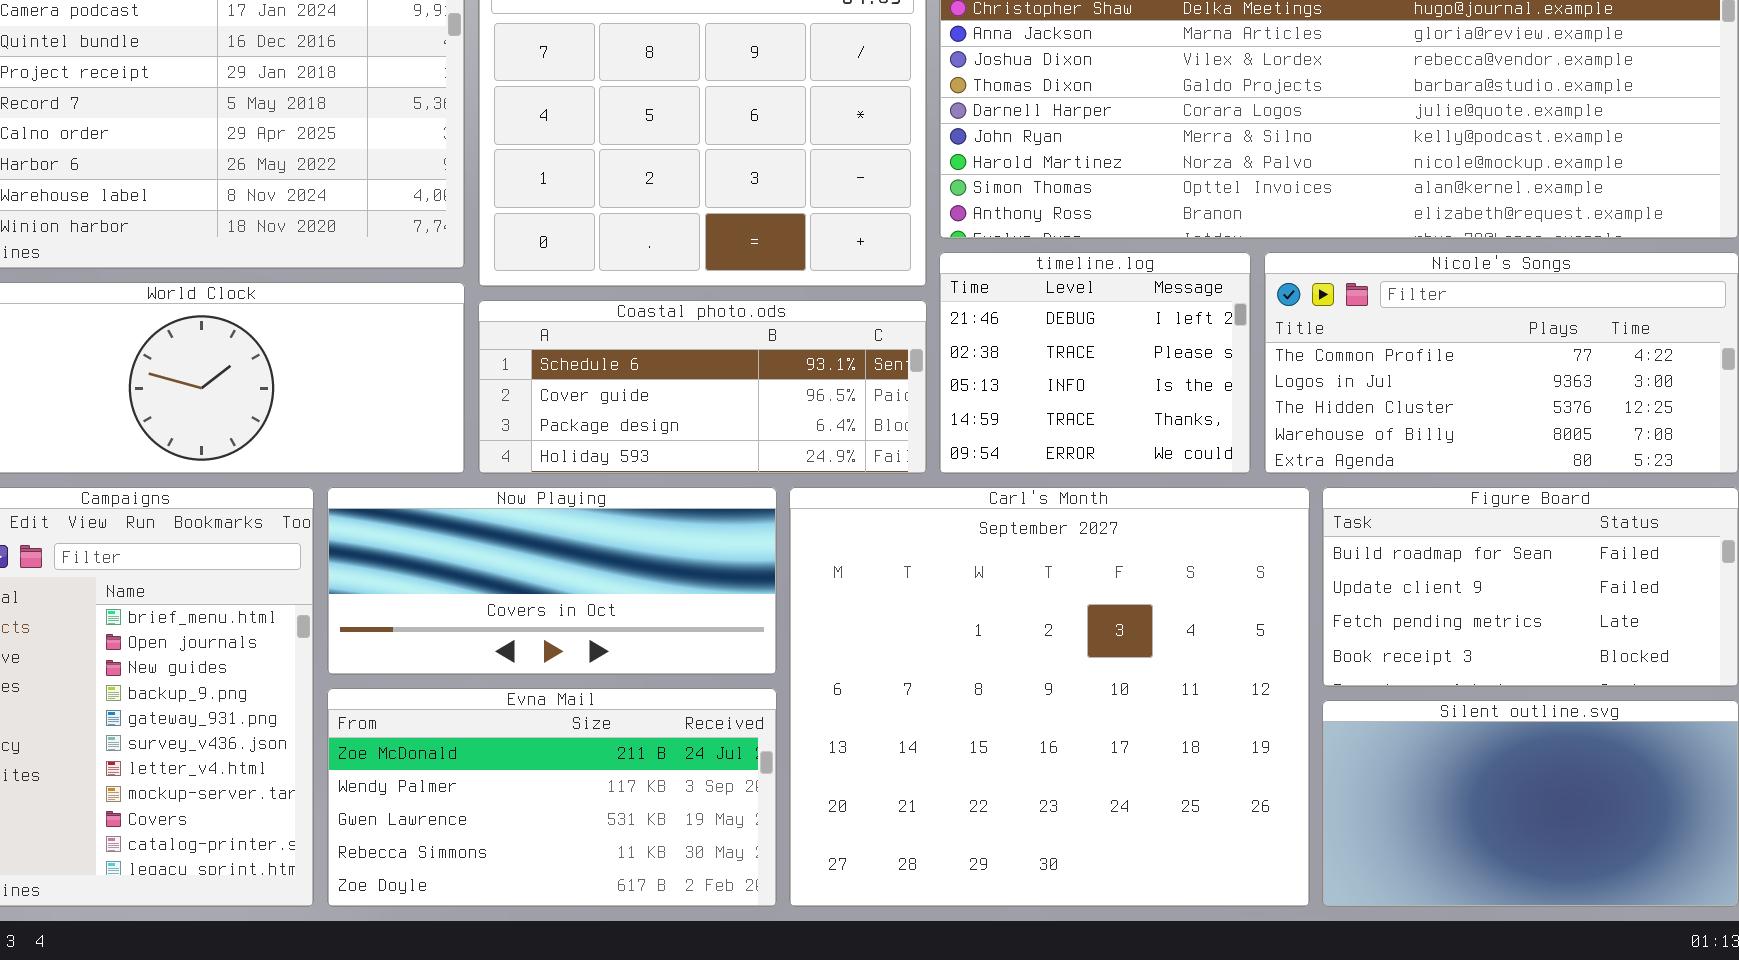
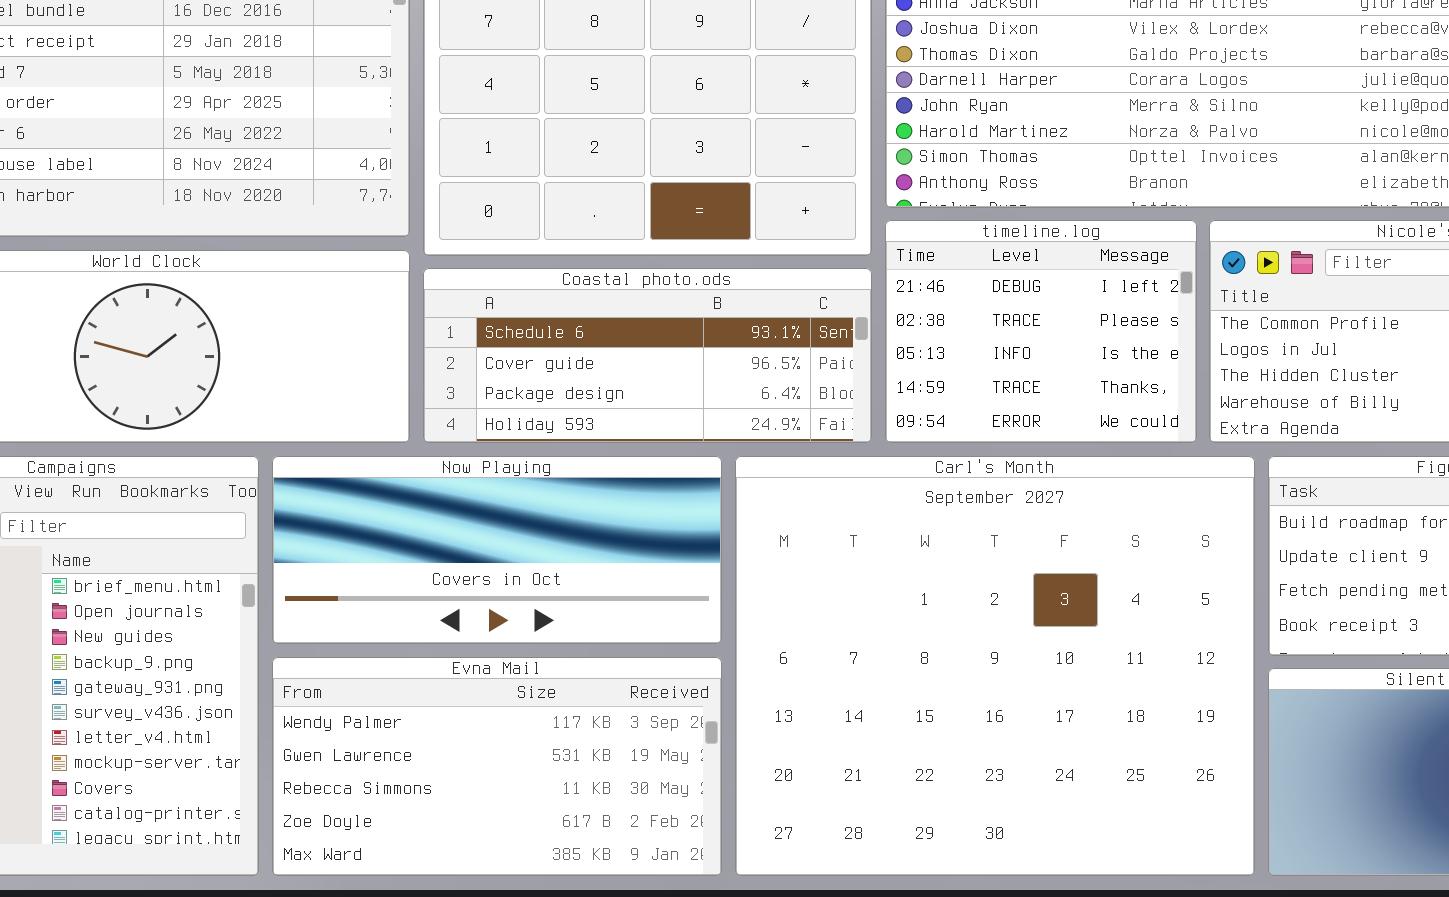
Evna Mail: [327,688,777,907] -> [272,657,722,876], scrolled down 1 row

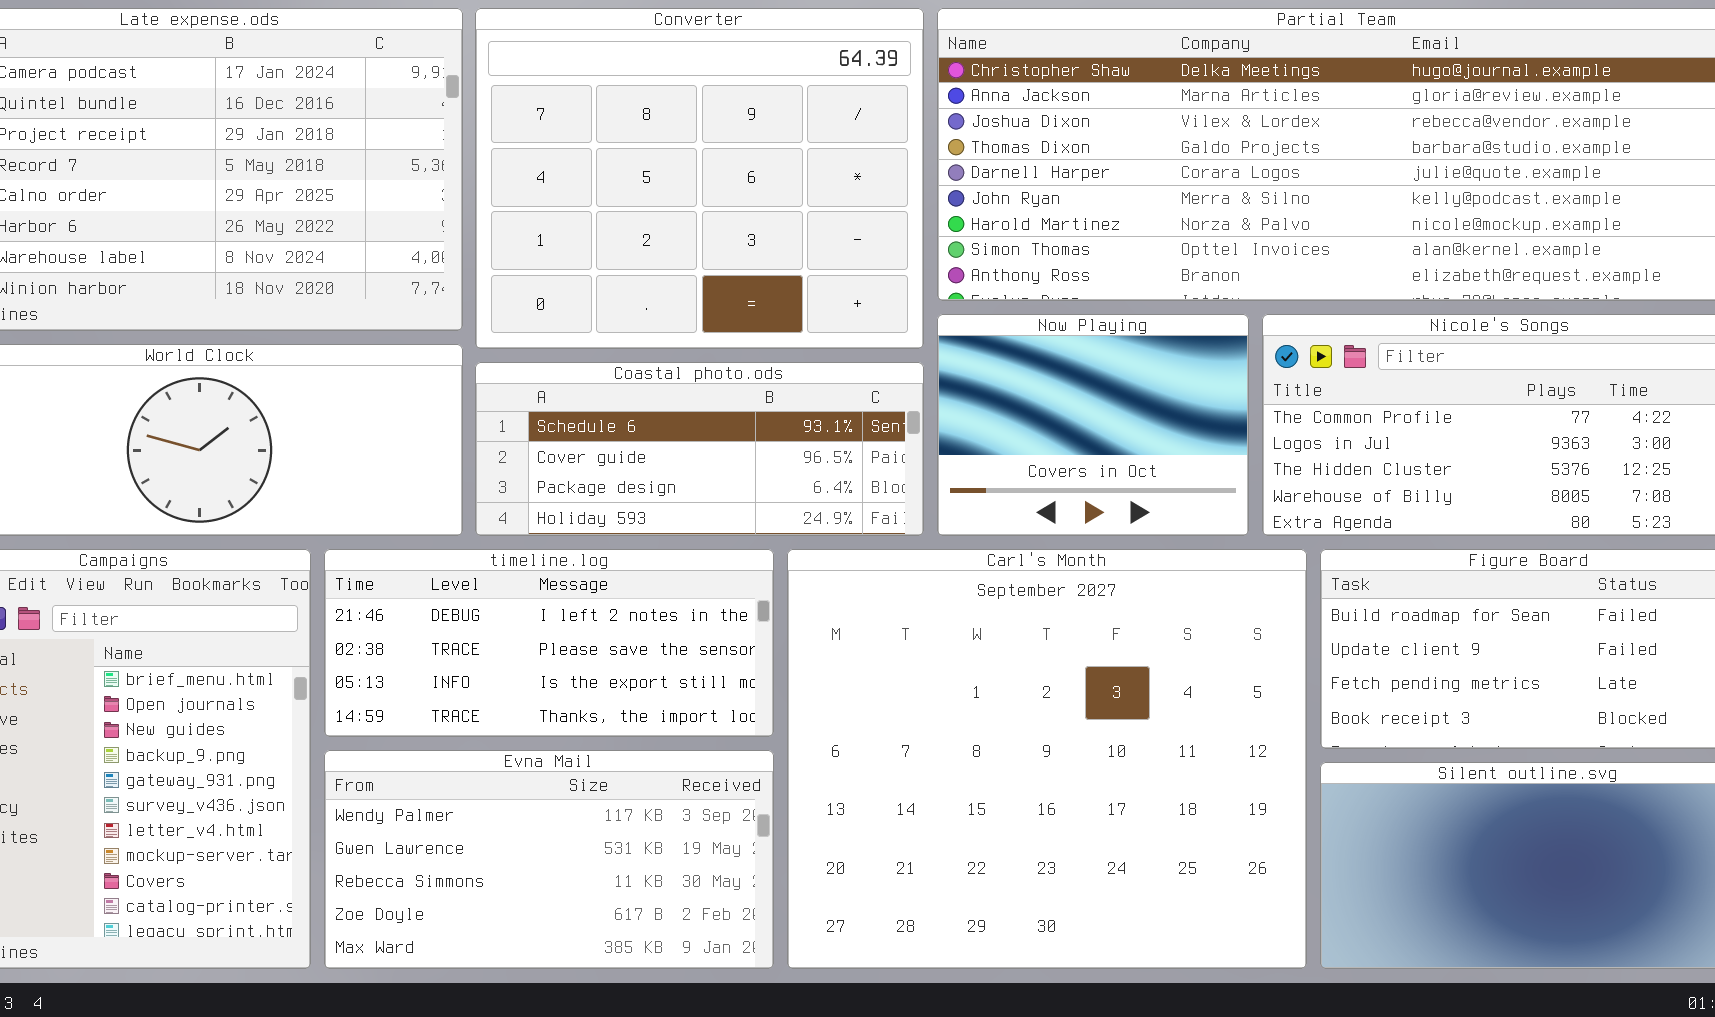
timeline.log: [885,220,1197,443] -> [324,549,774,737], moved, resized
Now Playing: [272,456,722,644] -> [937,314,1249,536], moved, resized

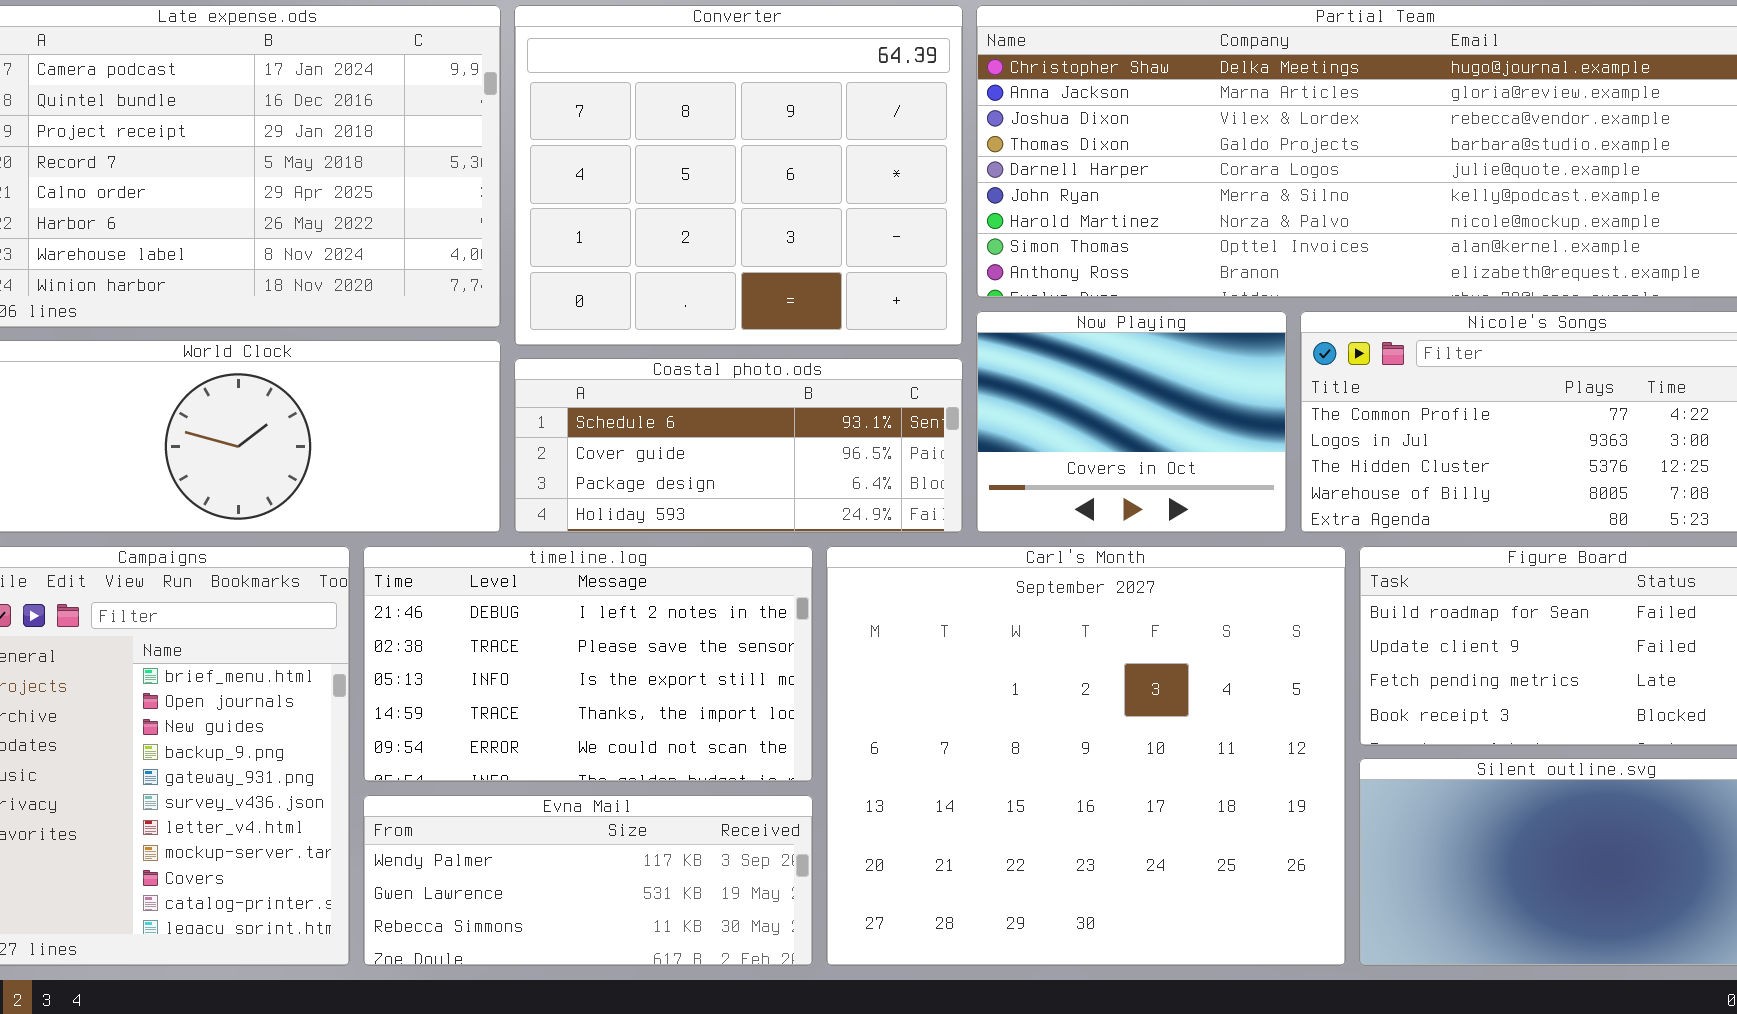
timeline.log: [324,549,774,737] -> [363,546,813,782], resized
Evna Mail: [324,750,774,969] -> [363,795,813,966], resized

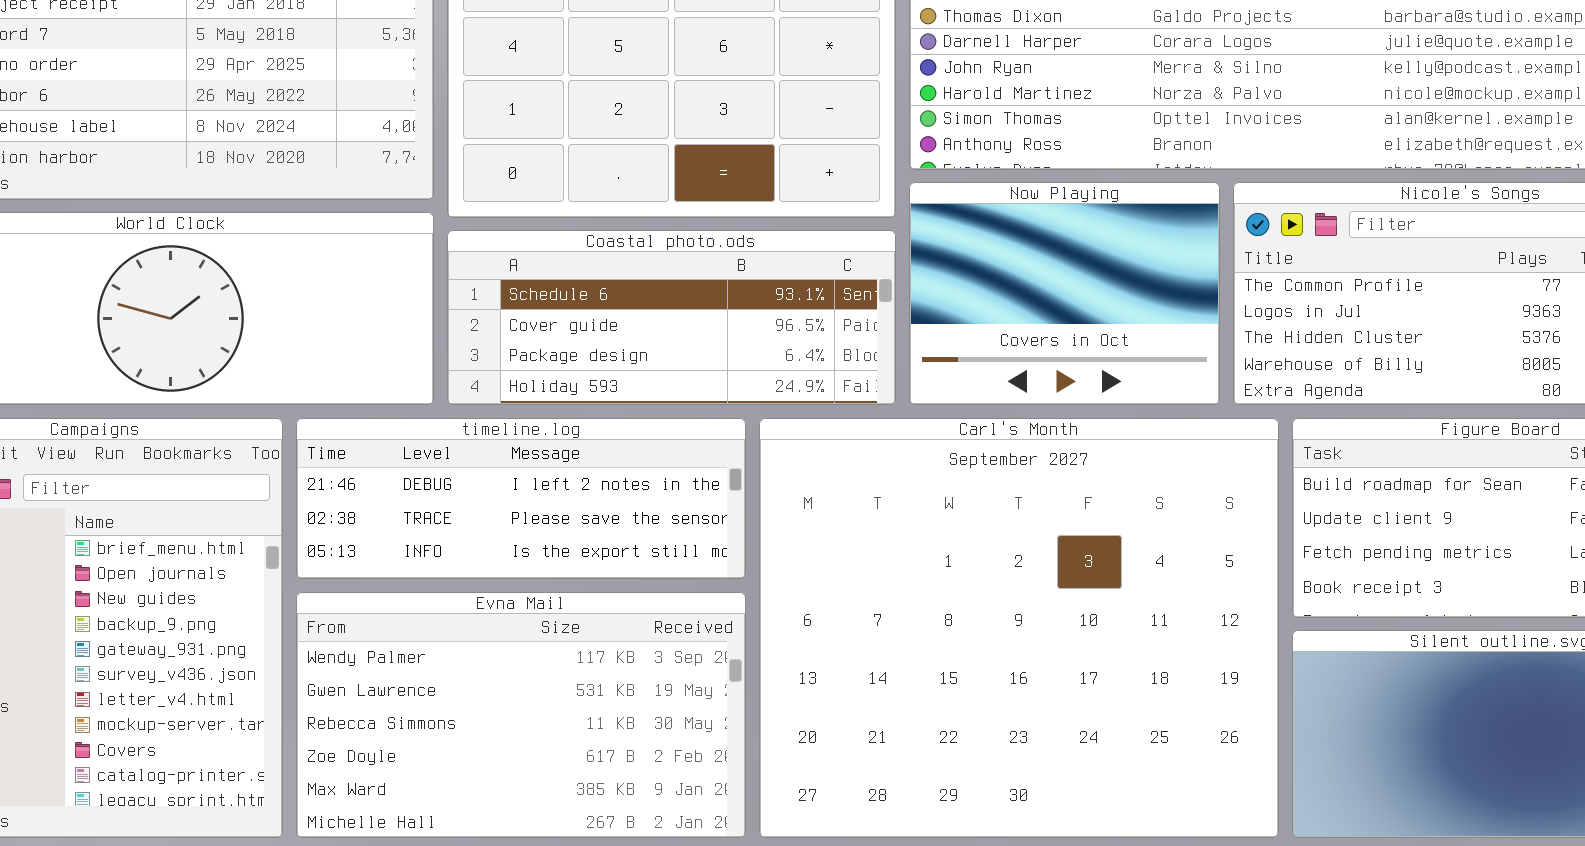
timeline.log: [363,546,813,782] -> [296,418,746,579], resized
Evna Mail: [363,795,813,966] -> [296,592,746,838], resized

